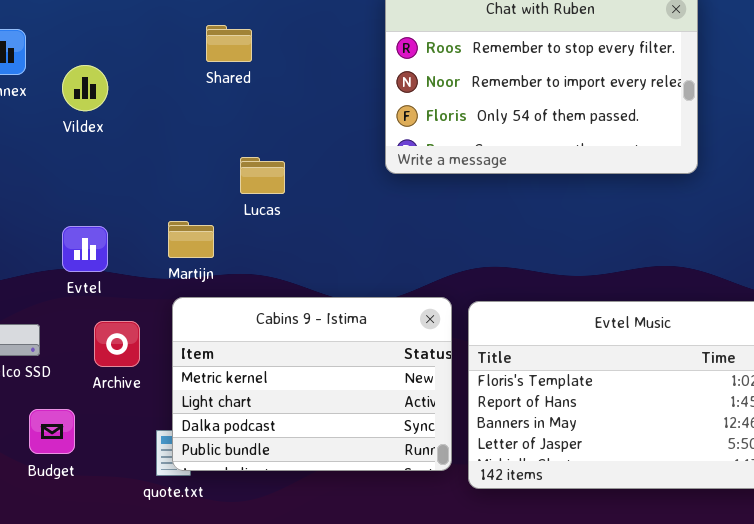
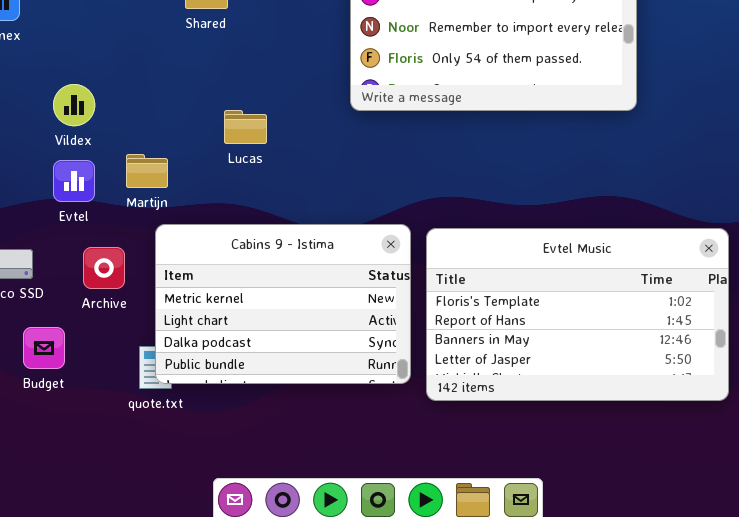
Vildex: [62,65,108,111] -> [53,84,95,126], moved
Lucas: [240,157,285,194] -> [224,110,267,144], moved
Martijn: [168,221,214,258] -> [126,154,168,188], moved

